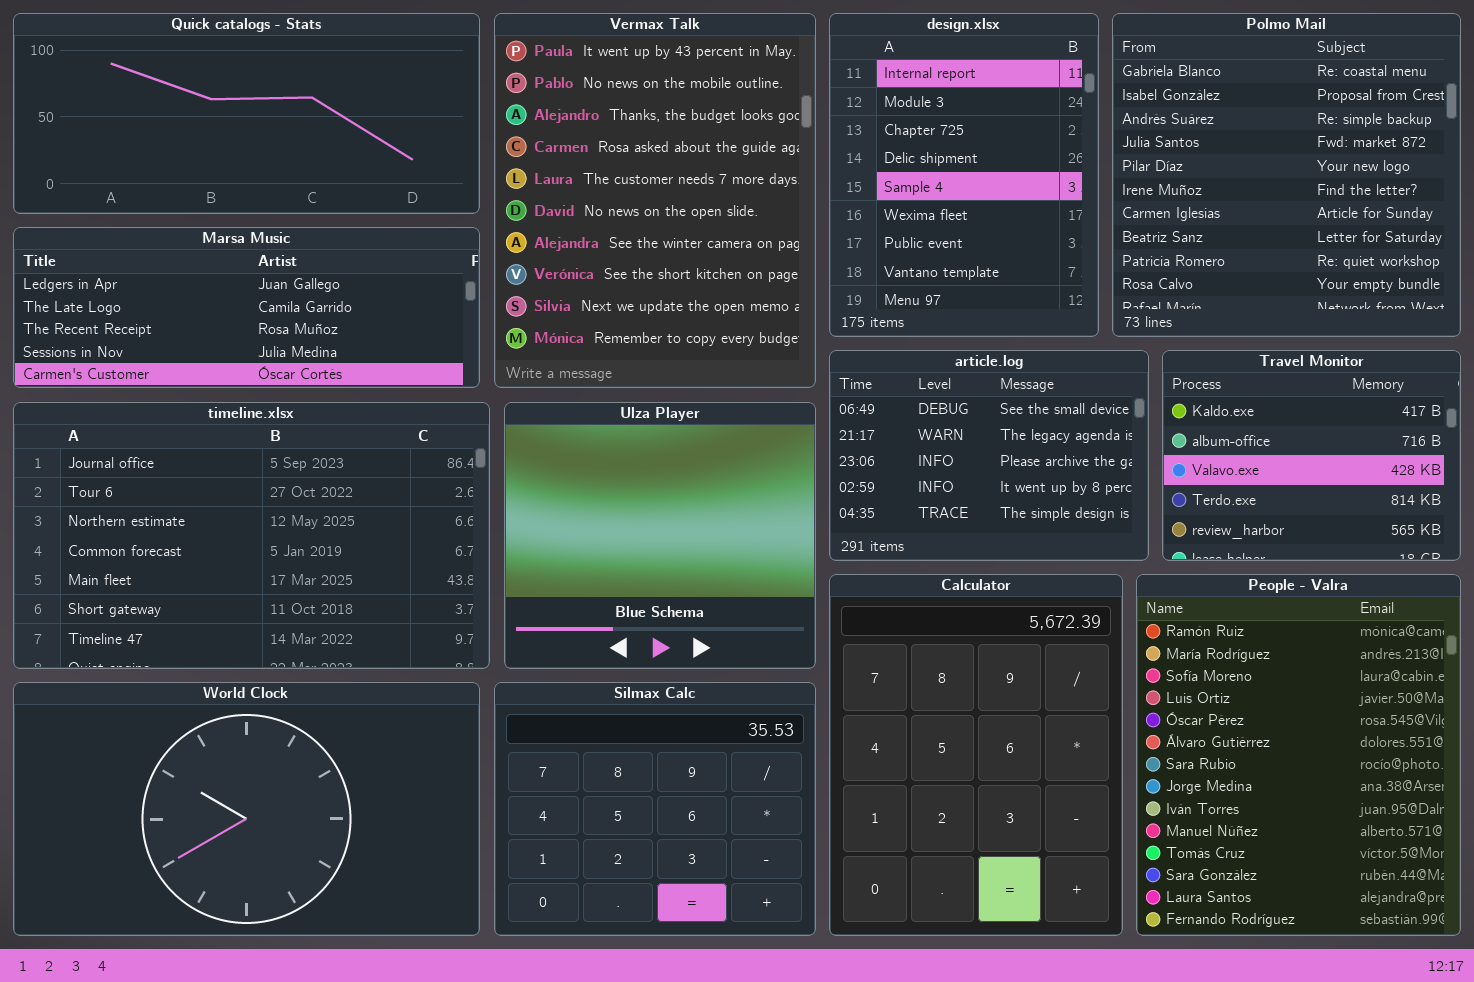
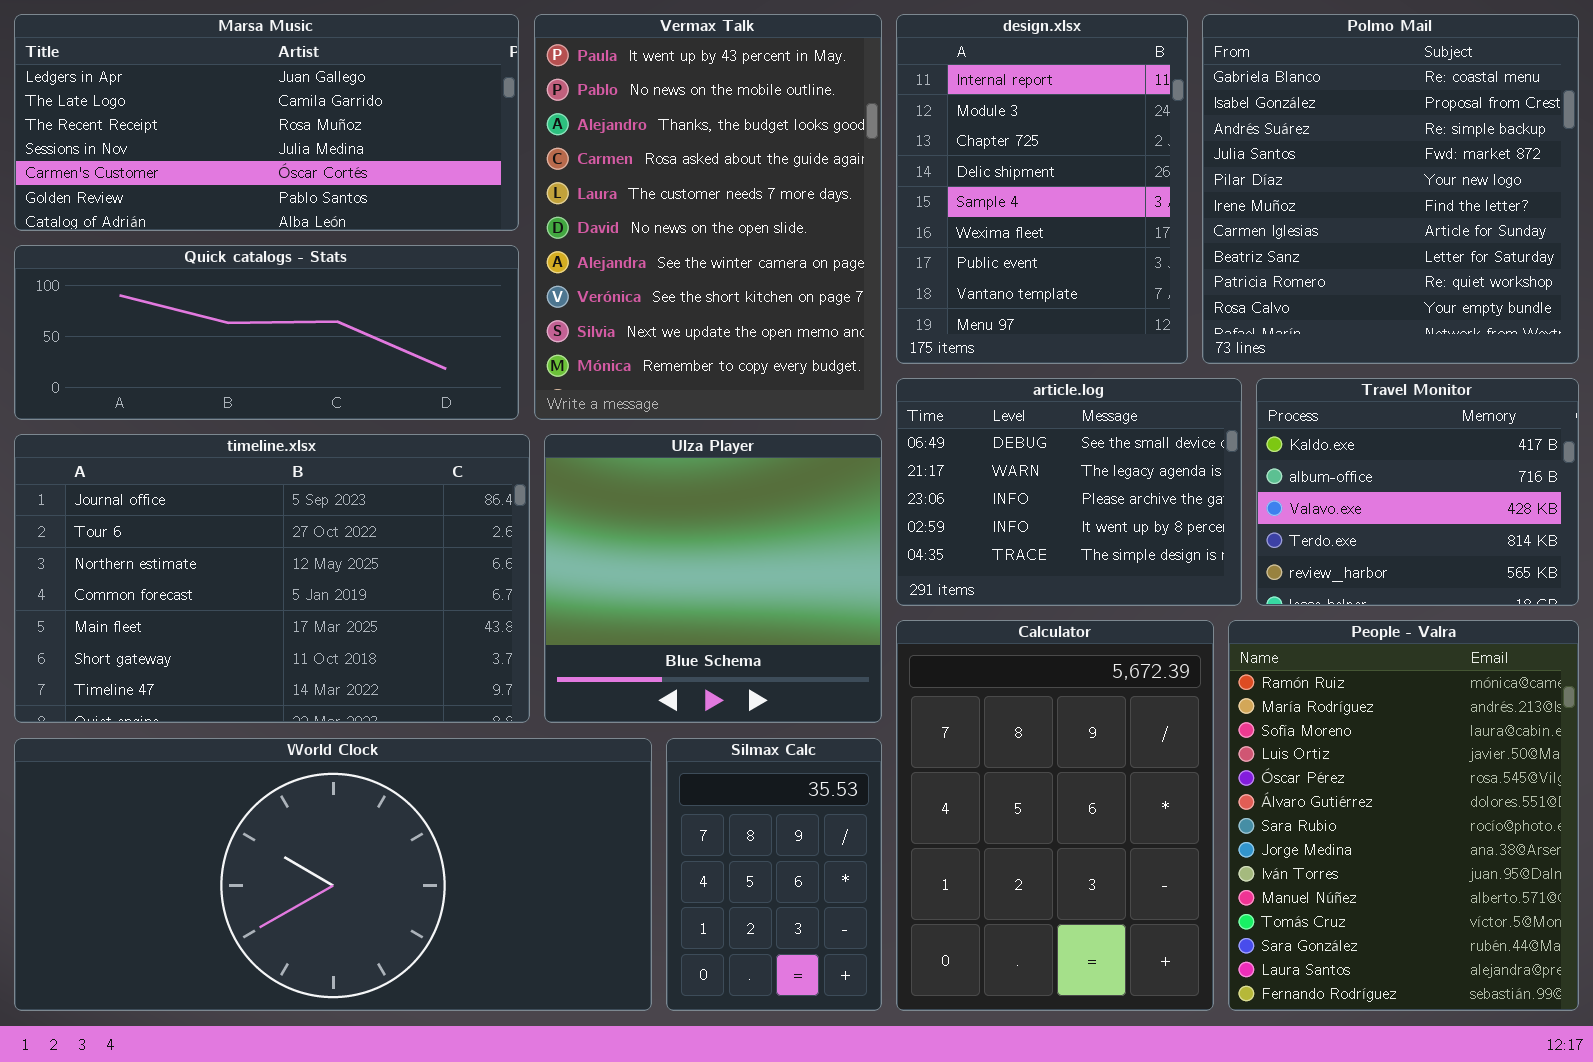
Quick catalogs - Stats: [13,13,480,214] -> [14,245,519,420], moved, resized
Marsa Music: [13,227,480,388] -> [14,14,519,231], moved, resized
World Clock: [13,682,480,936] -> [14,738,652,1011], resized
Silmax Calc: [494,682,816,936] -> [666,738,882,1011], resized

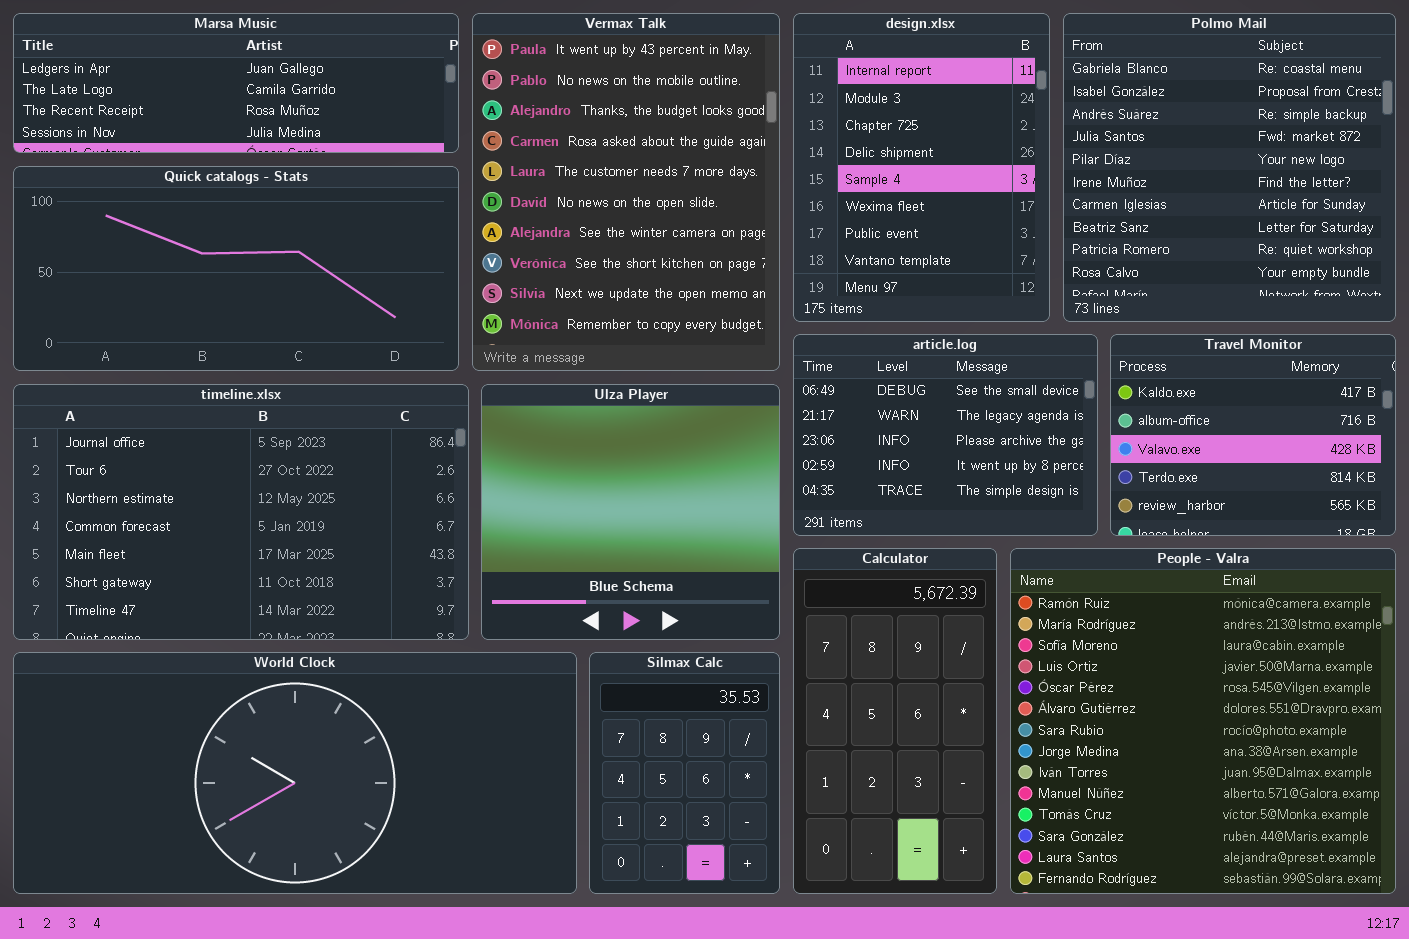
Marsa Music: [14,14,519,231] -> [13,13,459,153], resized
Quick catalogs - Stats: [14,245,519,420] -> [13,166,459,371], resized
Calculator: [896,620,1214,1011] -> [793,548,997,894], resized
People - Valra: [1228,620,1579,1011] -> [1010,548,1396,894], resized

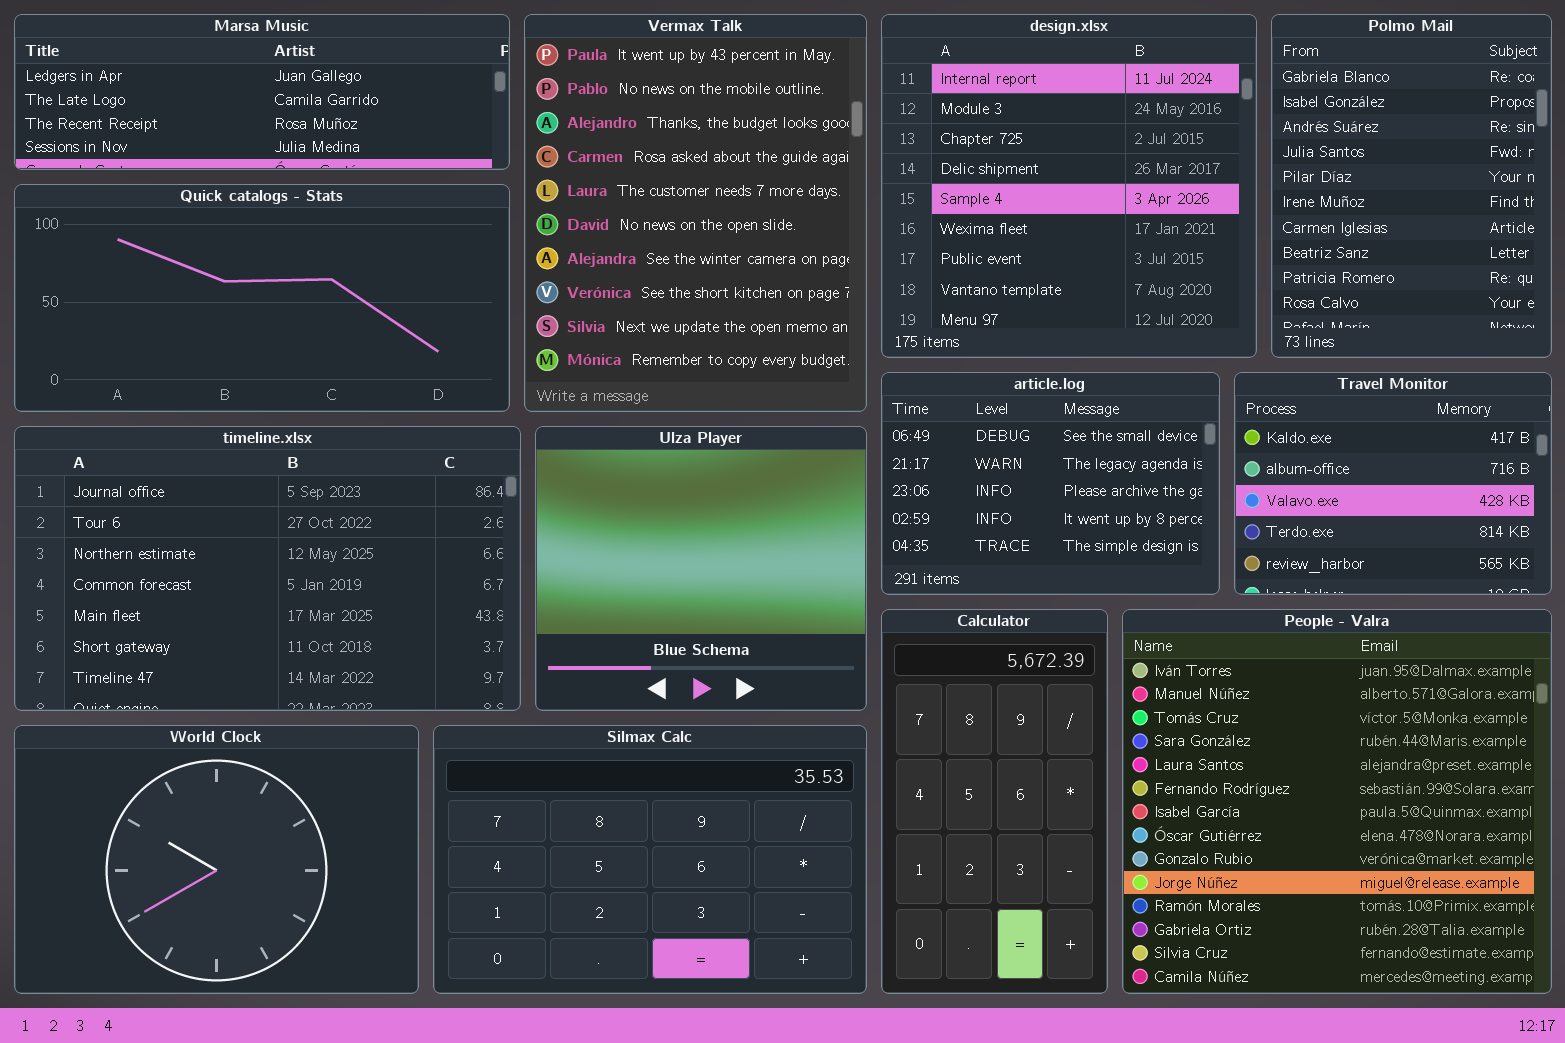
design.xlsx: [793,13,1050,322] -> [881,14,1257,358], resized
Polmo Mail: [1063,13,1396,322] -> [1271,14,1552,358], resized
People - Valra: [1010,548,1396,894] -> [1122,609,1552,994], scrolled down 8 rows
World Clock: [13,652,577,894] -> [14,725,419,994], resized
Silmax Calc: [589,652,780,894] -> [433,725,867,994], resized

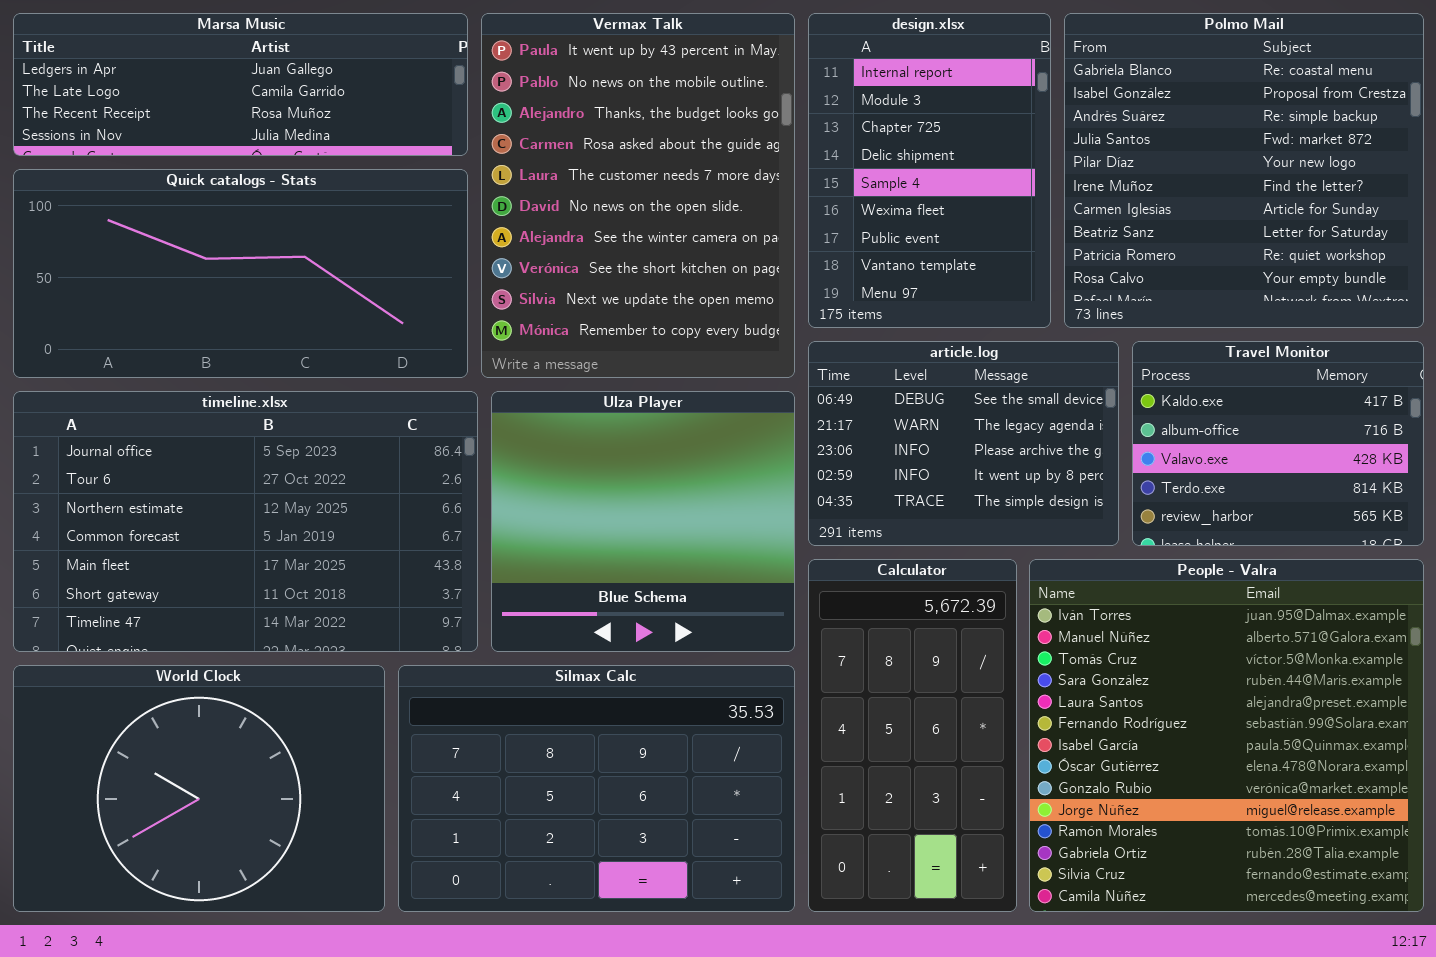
design.xlsx: [881,14,1257,358] -> [808,13,1051,328], resized
Polmo Mail: [1271,14,1552,358] -> [1064,13,1424,328], resized

